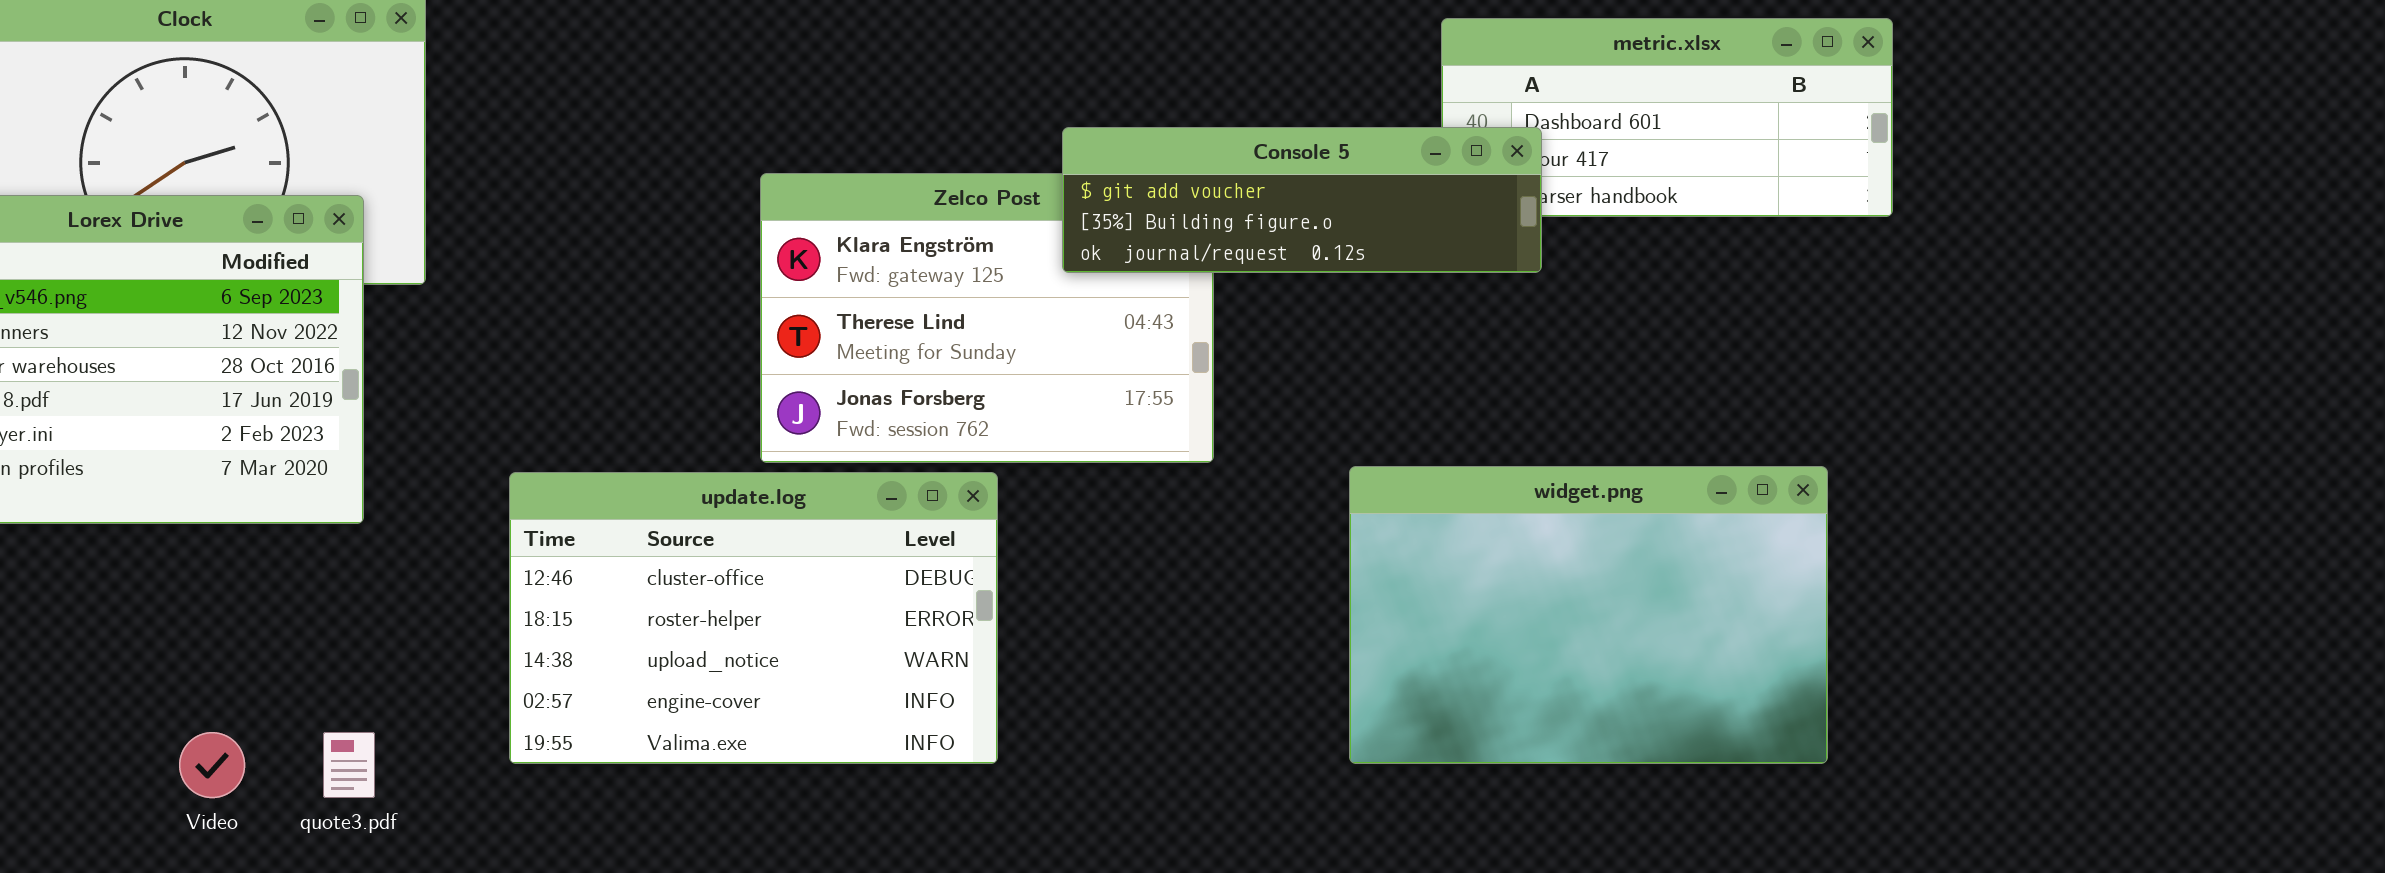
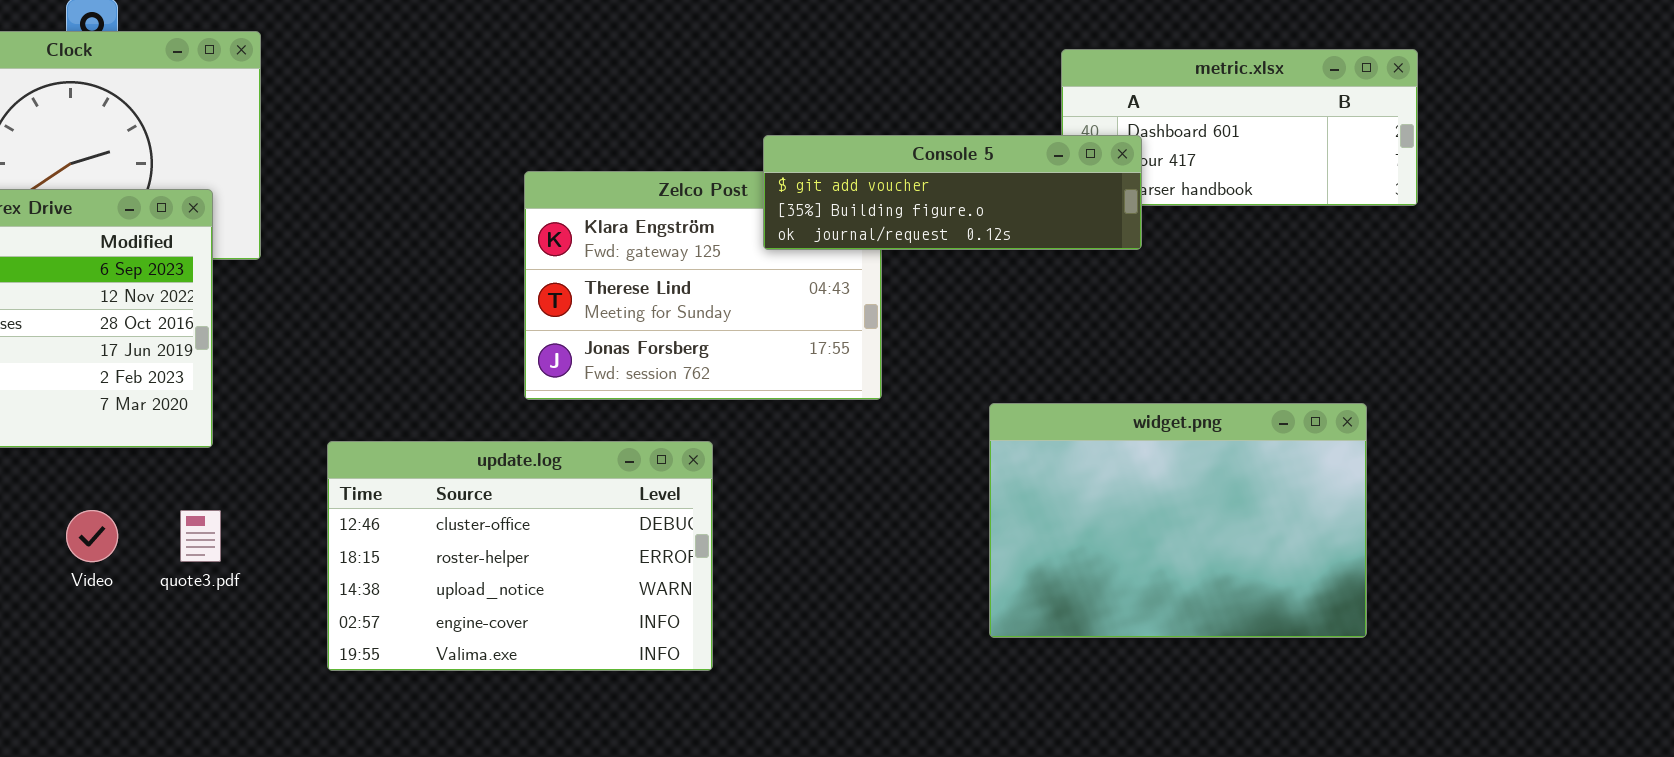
update.log: [509,472,998,764] -> [327,441,713,671], moved
Video: [179,732,245,798] -> [66,510,118,562], moved
quote3.pdf: [323,732,375,798] -> [180,510,221,562], moved

